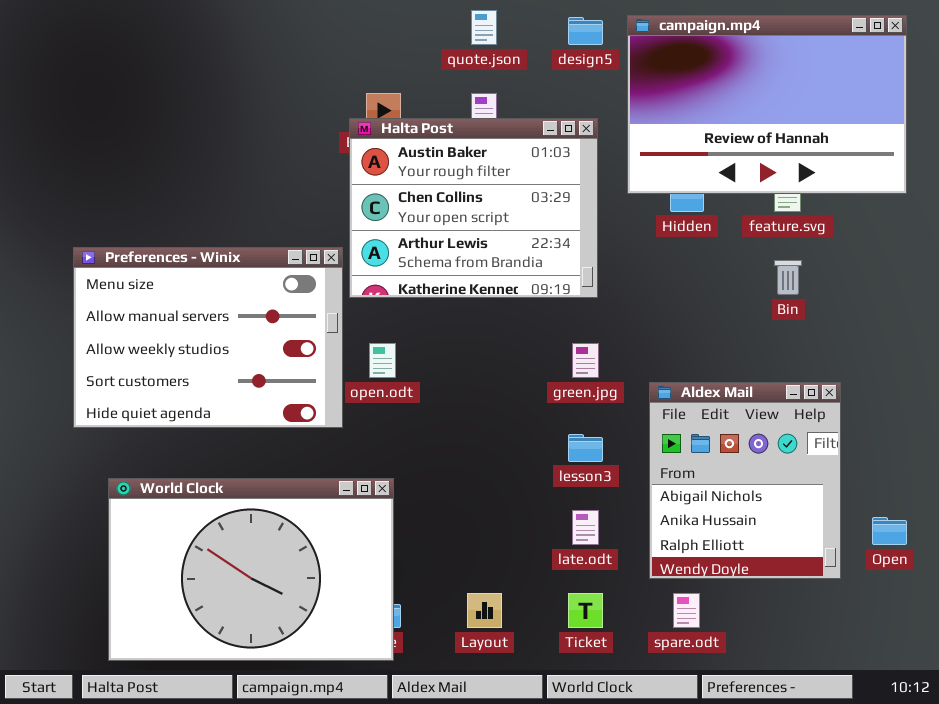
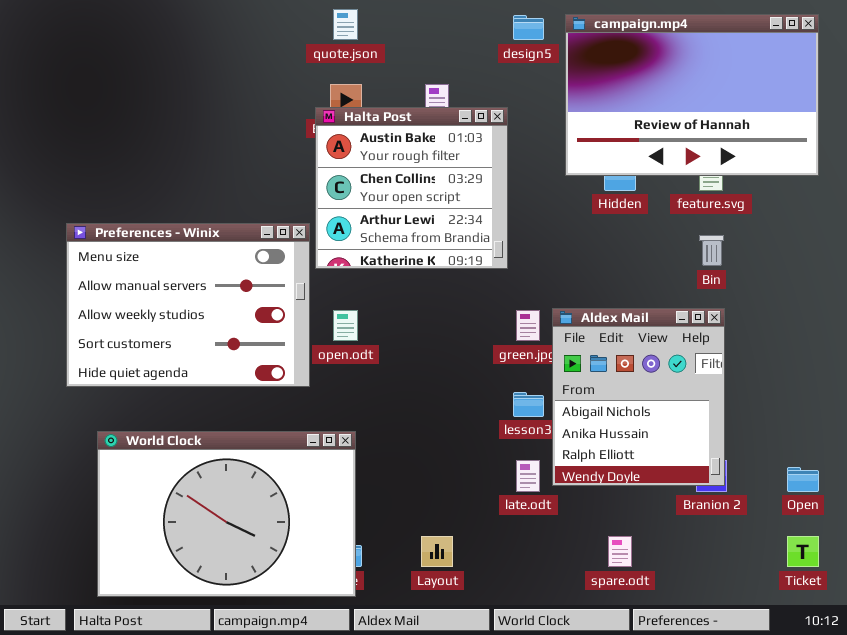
quote.json: [471,10,497,45] -> [333,9,358,40], moved
Halta Post: [349,118,598,298] -> [315,107,508,269], resized
Aldex Mail: [649,382,841,579] -> [552,308,725,486], moved
Ticket: [568,593,603,628] -> [787,536,819,567], moved

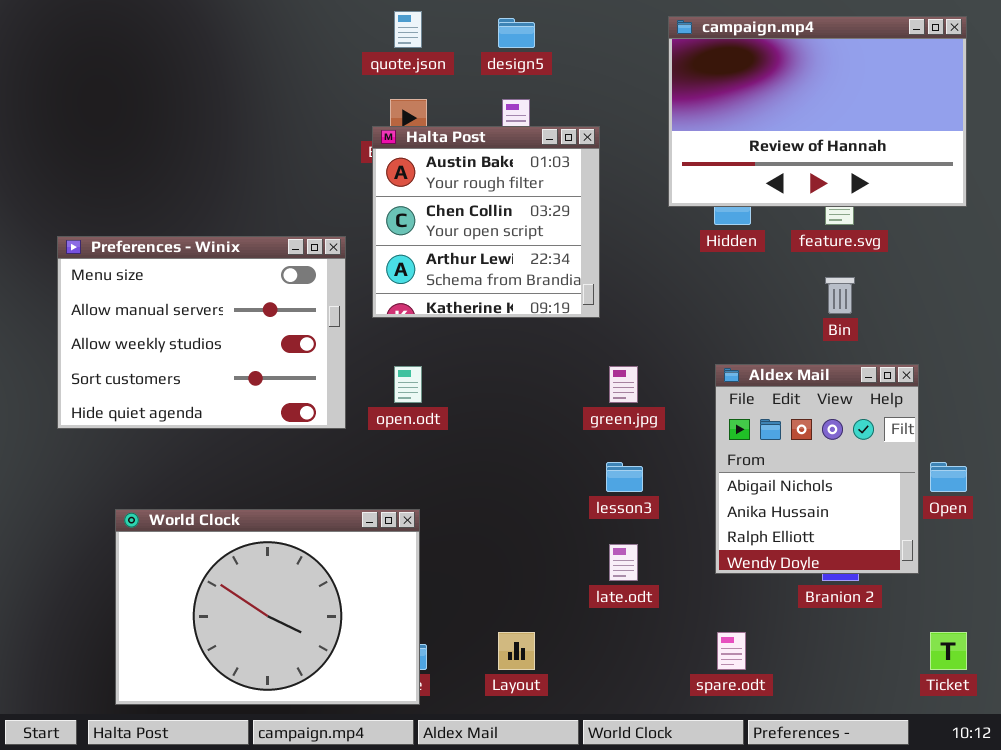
design5: [513,15,544,40] -> [498,18,535,48], moved
Preferences - Winix: [66,223,310,387] -> [57,236,346,429], moved
Aldex Mail: [552,308,725,486] -> [715,364,919,574], moved
Open: [787,467,819,492] -> [930,462,967,492], moved

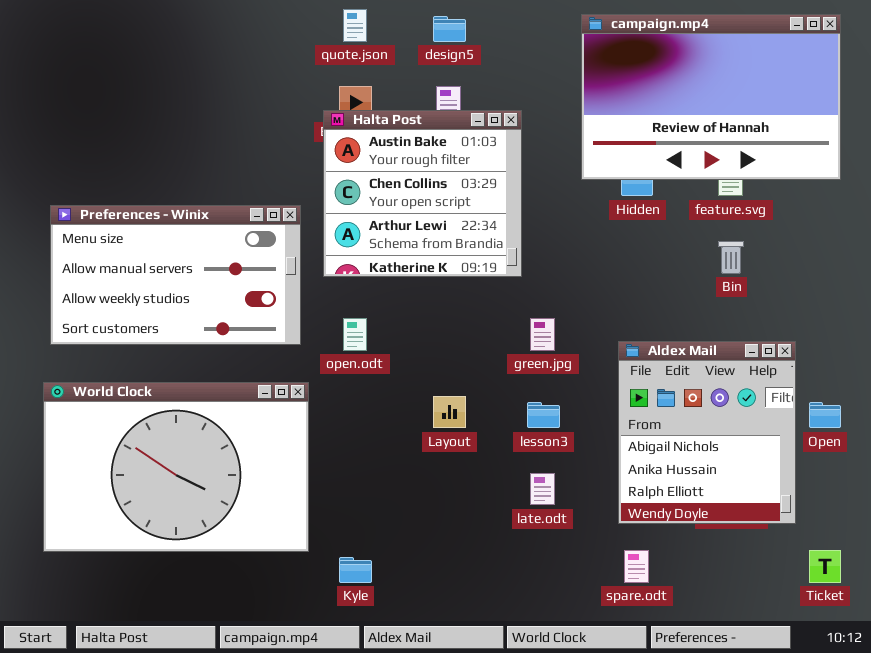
Preferences - Winix: [57,236,346,429] -> [50,205,301,345], resized
Aldex Mail: [715,364,919,574] -> [618,341,796,524], moved
World Clock: [115,509,420,705] -> [43,382,309,552], moved
Layout: [498,632,535,670] -> [433,396,466,428], moved

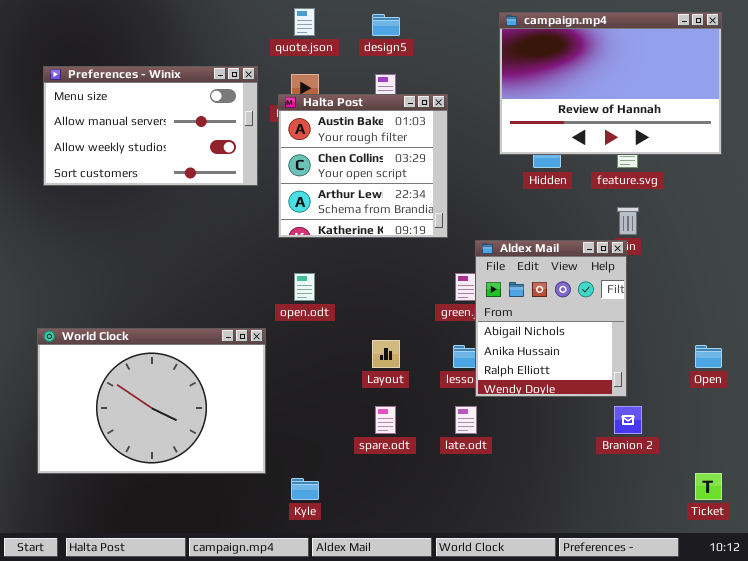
Preferences - Winix: [50,205,301,345] -> [43,66,258,186], moved
Aldex Mail: [618,341,796,524] -> [475,240,627,397], moved
spare.odt: [624,550,649,583] -> [375,406,396,434], moved

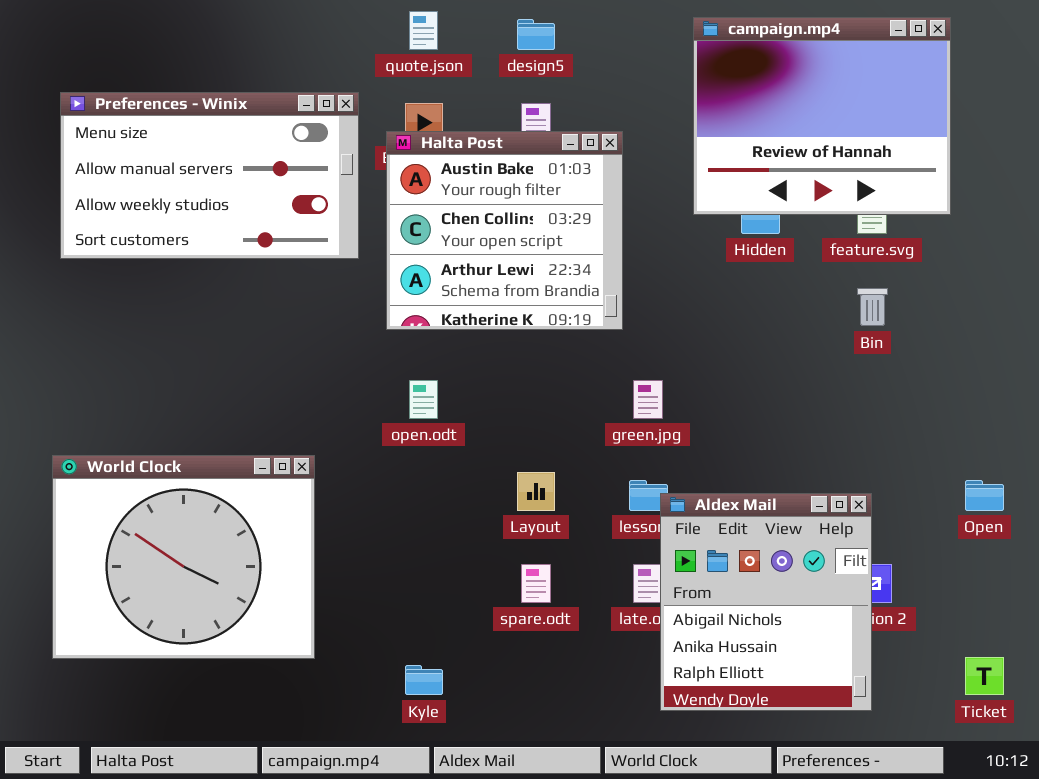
campaign.mp4: [499,12,722,155] -> [693,17,951,215], resized
Aldex Mail: [475,240,627,397] -> [660,493,872,711], moved
World Clock: [37,328,266,474] -> [52,455,315,659], resized

